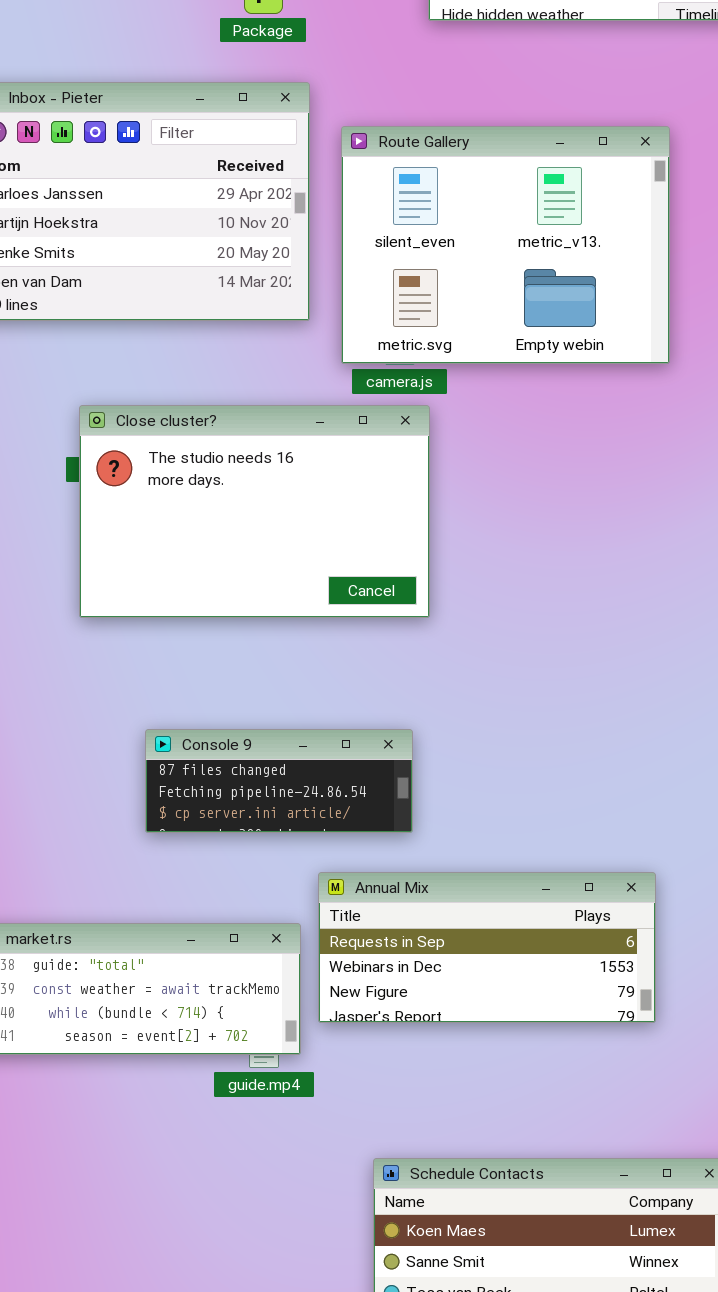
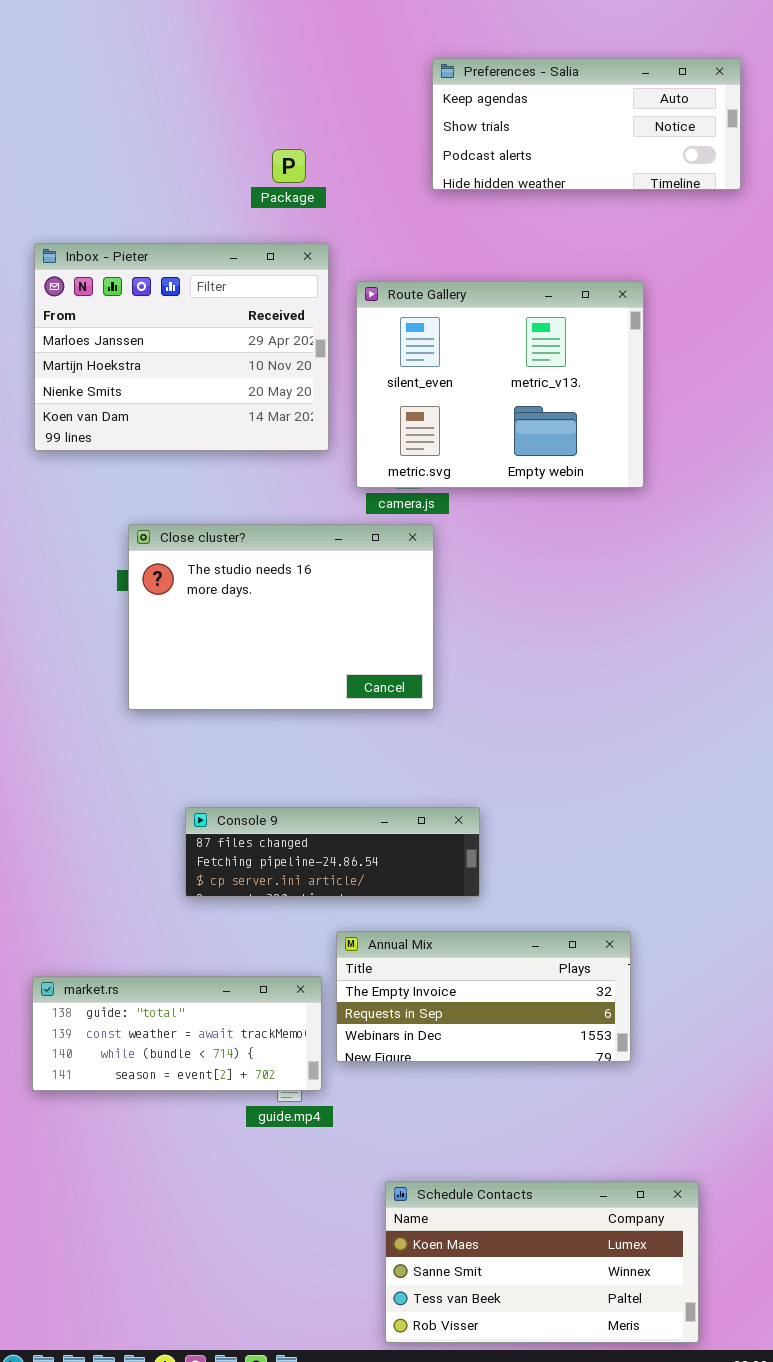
Console 9: [145,729,413,833] -> [185,807,480,897], resized
Annual Mix: [318,872,656,1023] -> [336,931,631,1062], scrolled up 1 row

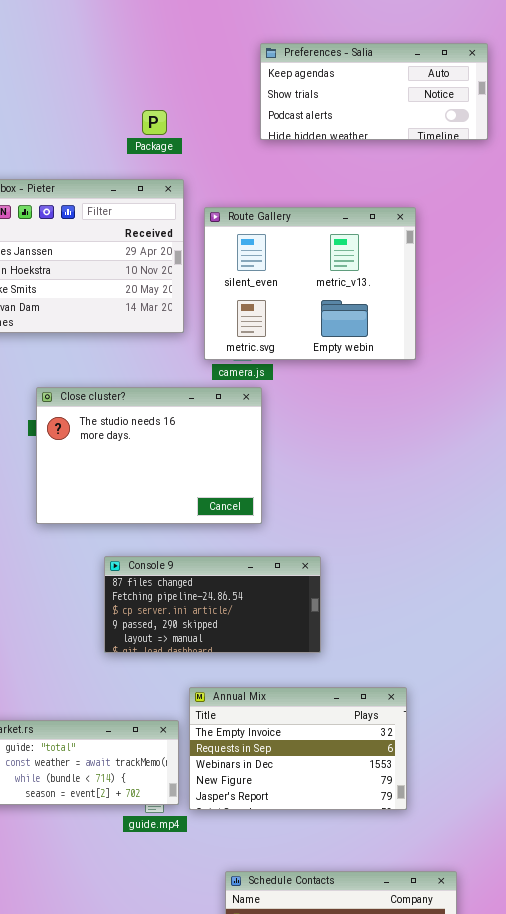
Console 9: [185,807,480,897] -> [104,556,321,653], moved, resized
Annual Mix: [336,931,631,1062] -> [189,687,407,810], resized

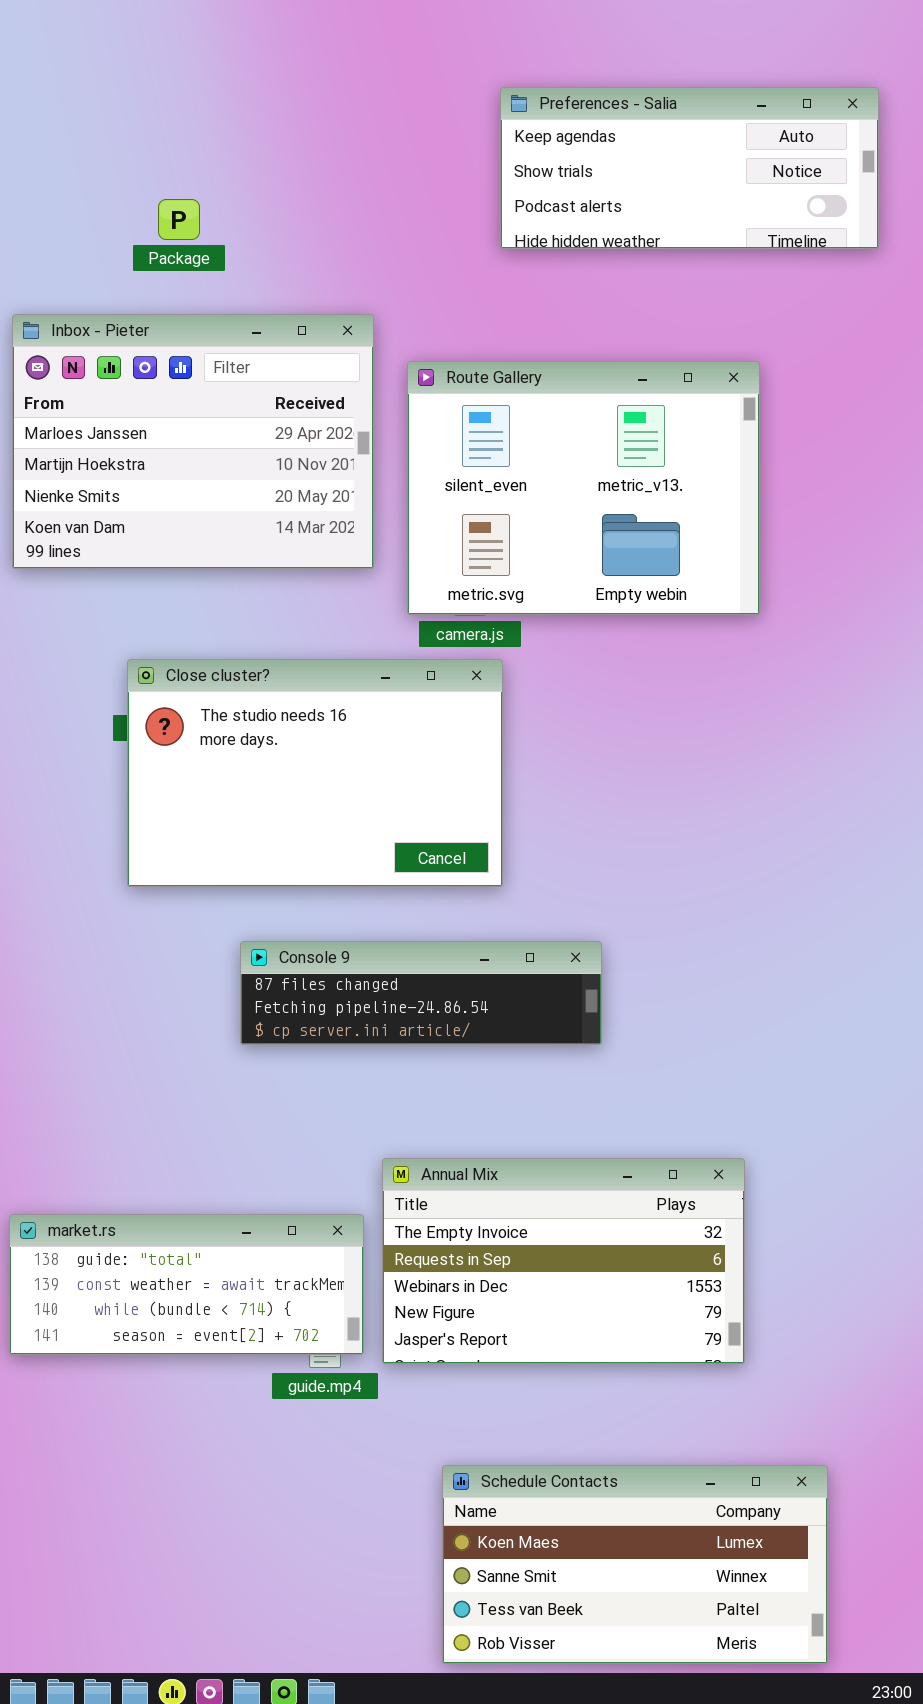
Package: [142,110,167,135] -> [158,199,200,240], moved
Console 9: [104,556,321,653] -> [240,941,602,1045], resized

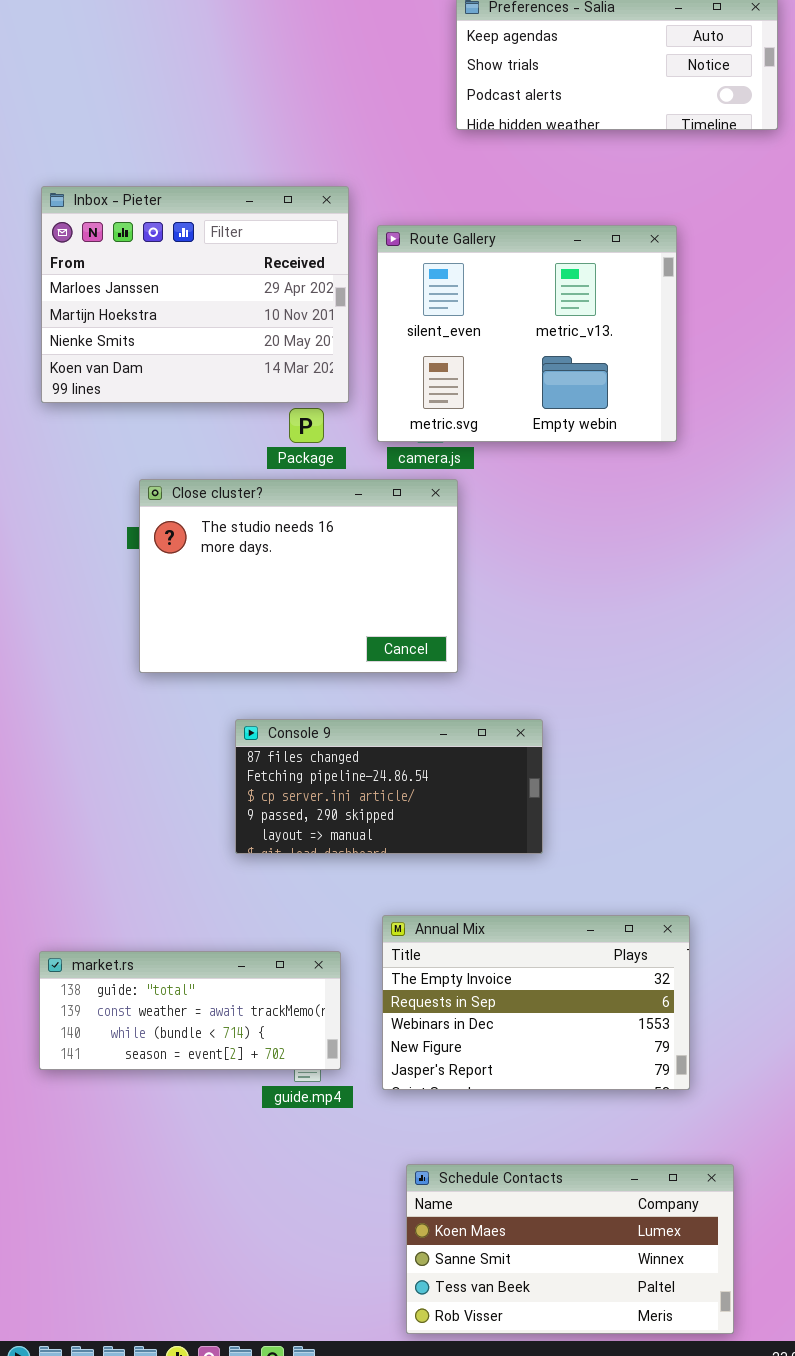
Package: [158,199,200,240] -> [289,408,324,443], moved
Console 9: [240,941,602,1045] -> [235,719,543,854], resized
Annual Mix: [382,1158,745,1364] -> [382,915,690,1090], moved

